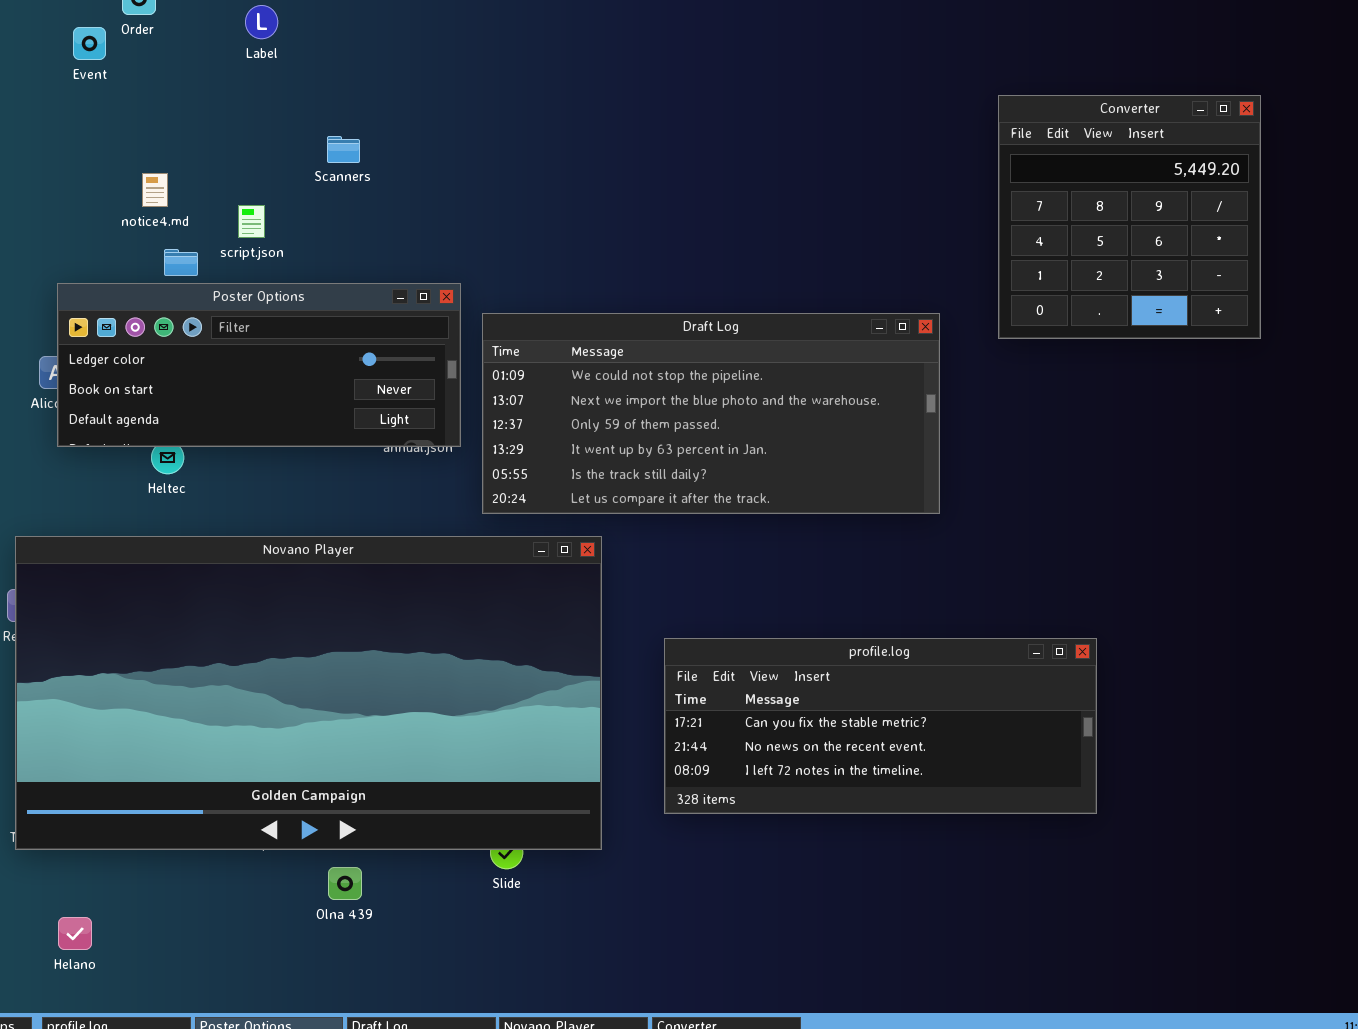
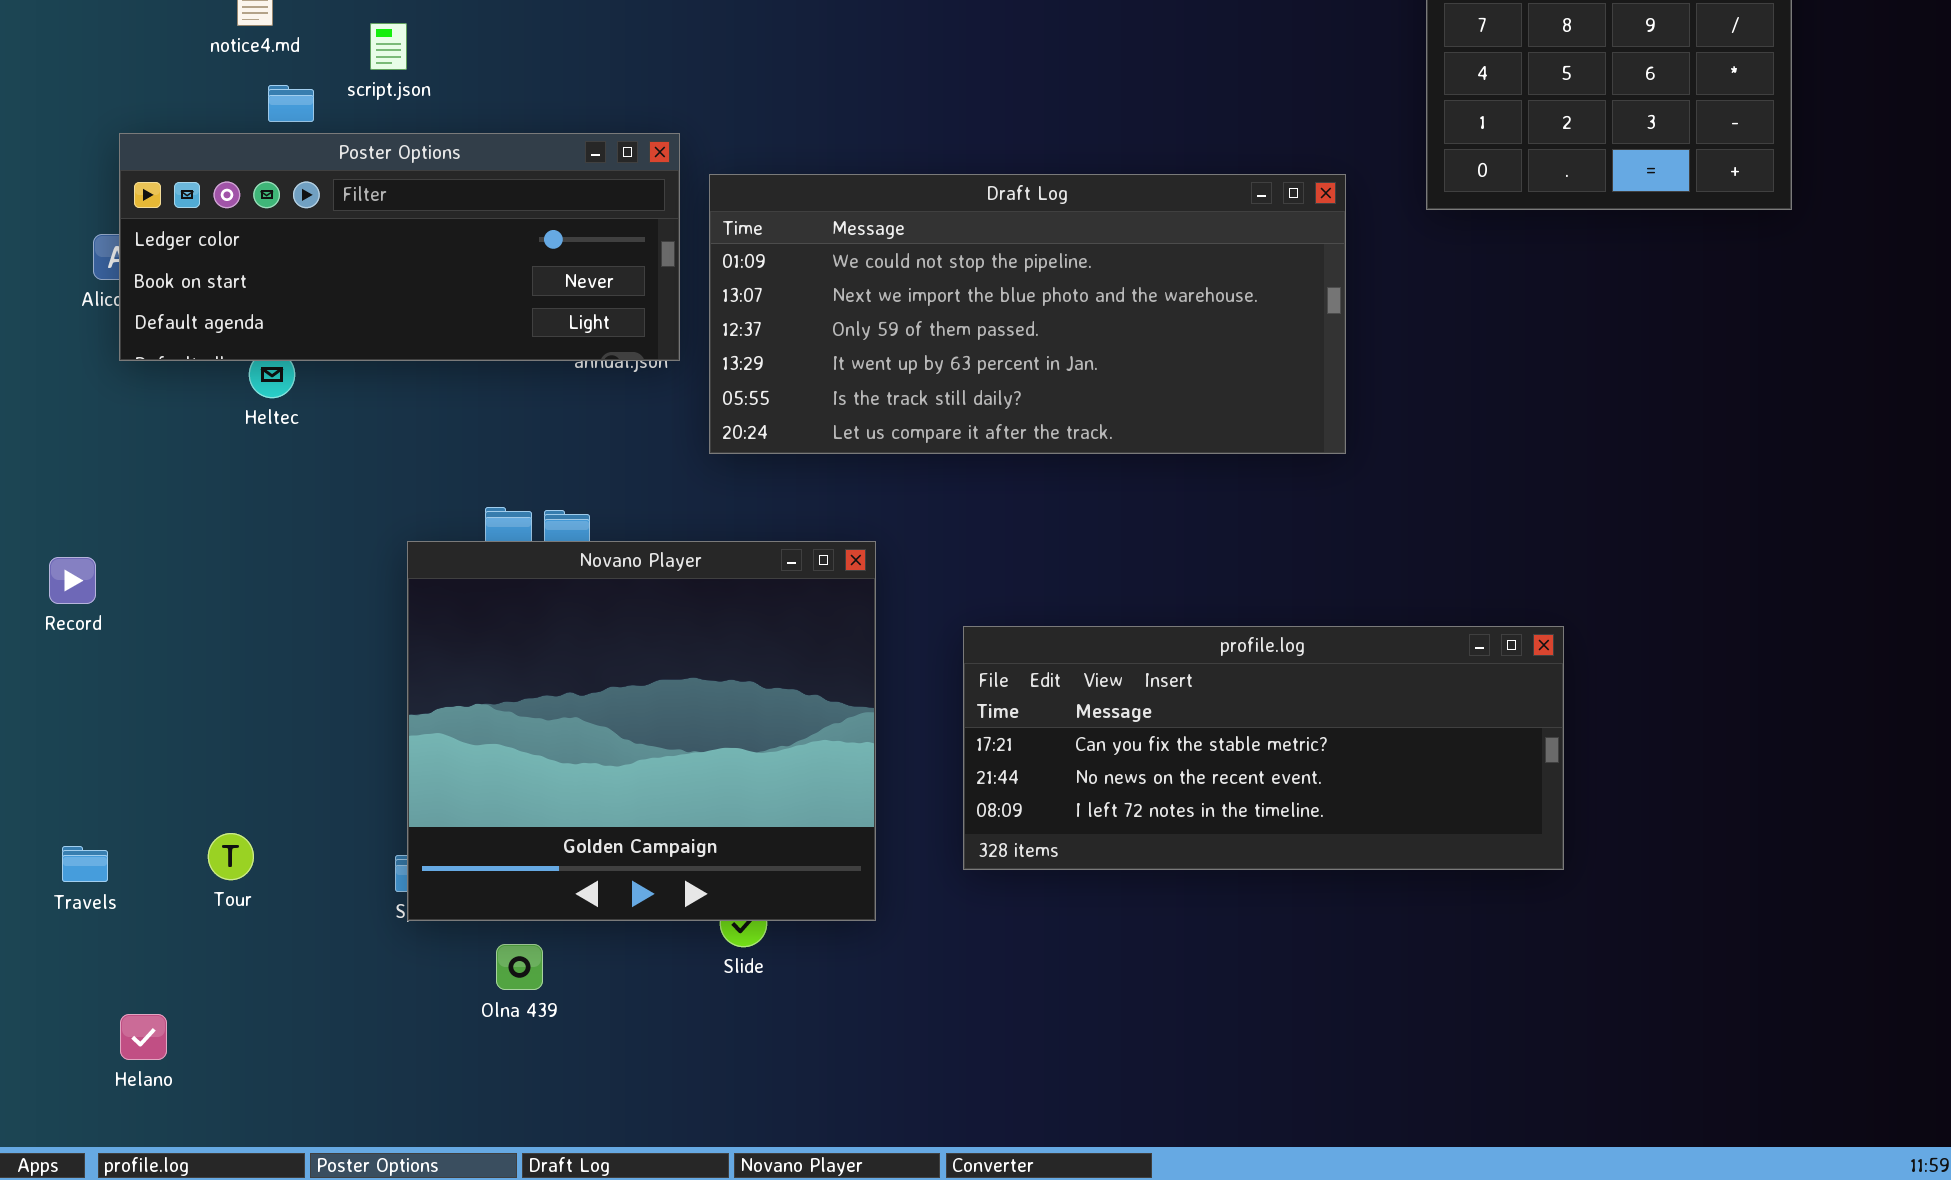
Novano Player: [15,536,602,850] -> [407,541,876,921], resized

